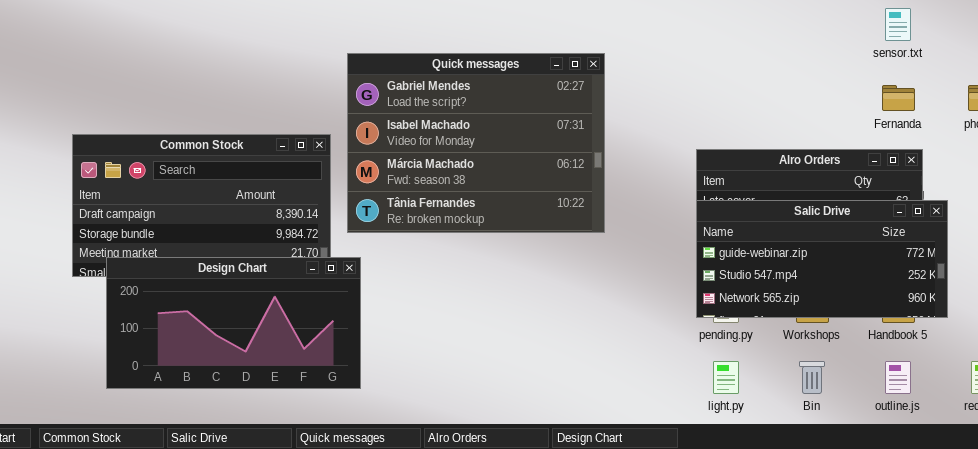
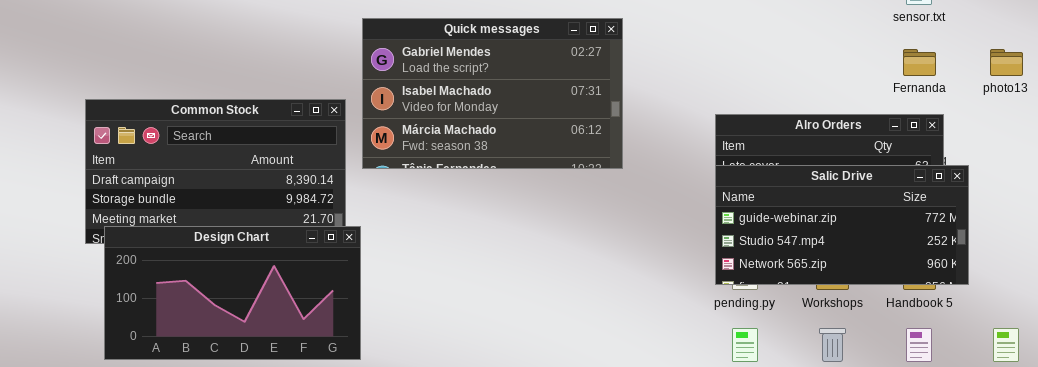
Quick messages: [347,53,605,233] -> [362,18,623,169], resized
Design Chart: [106,257,361,389] -> [104,226,361,360], moved

